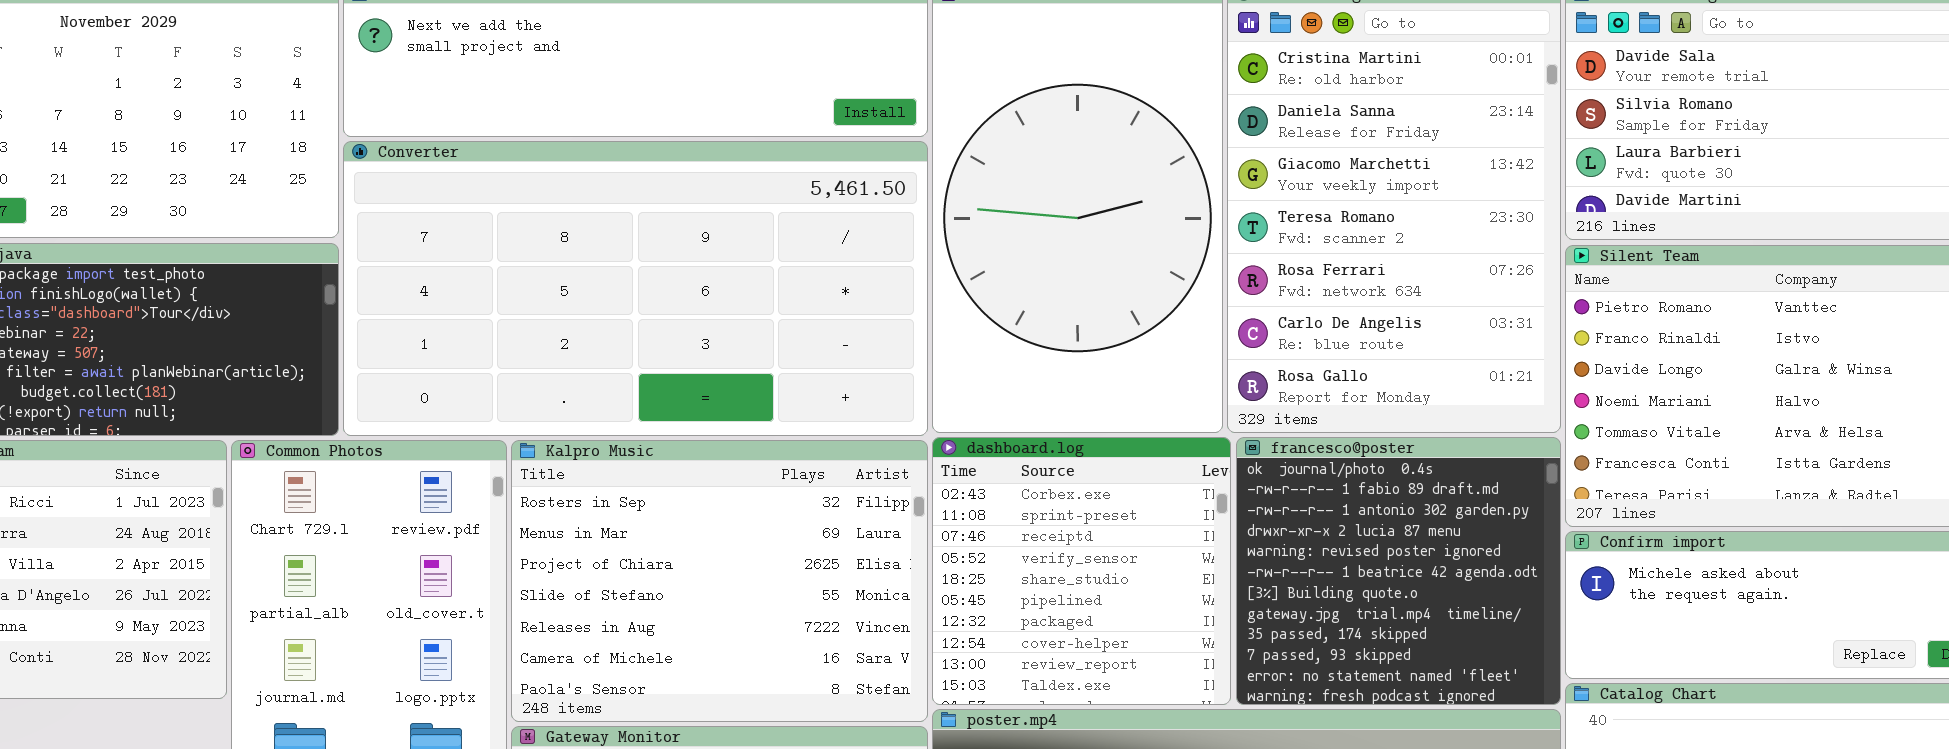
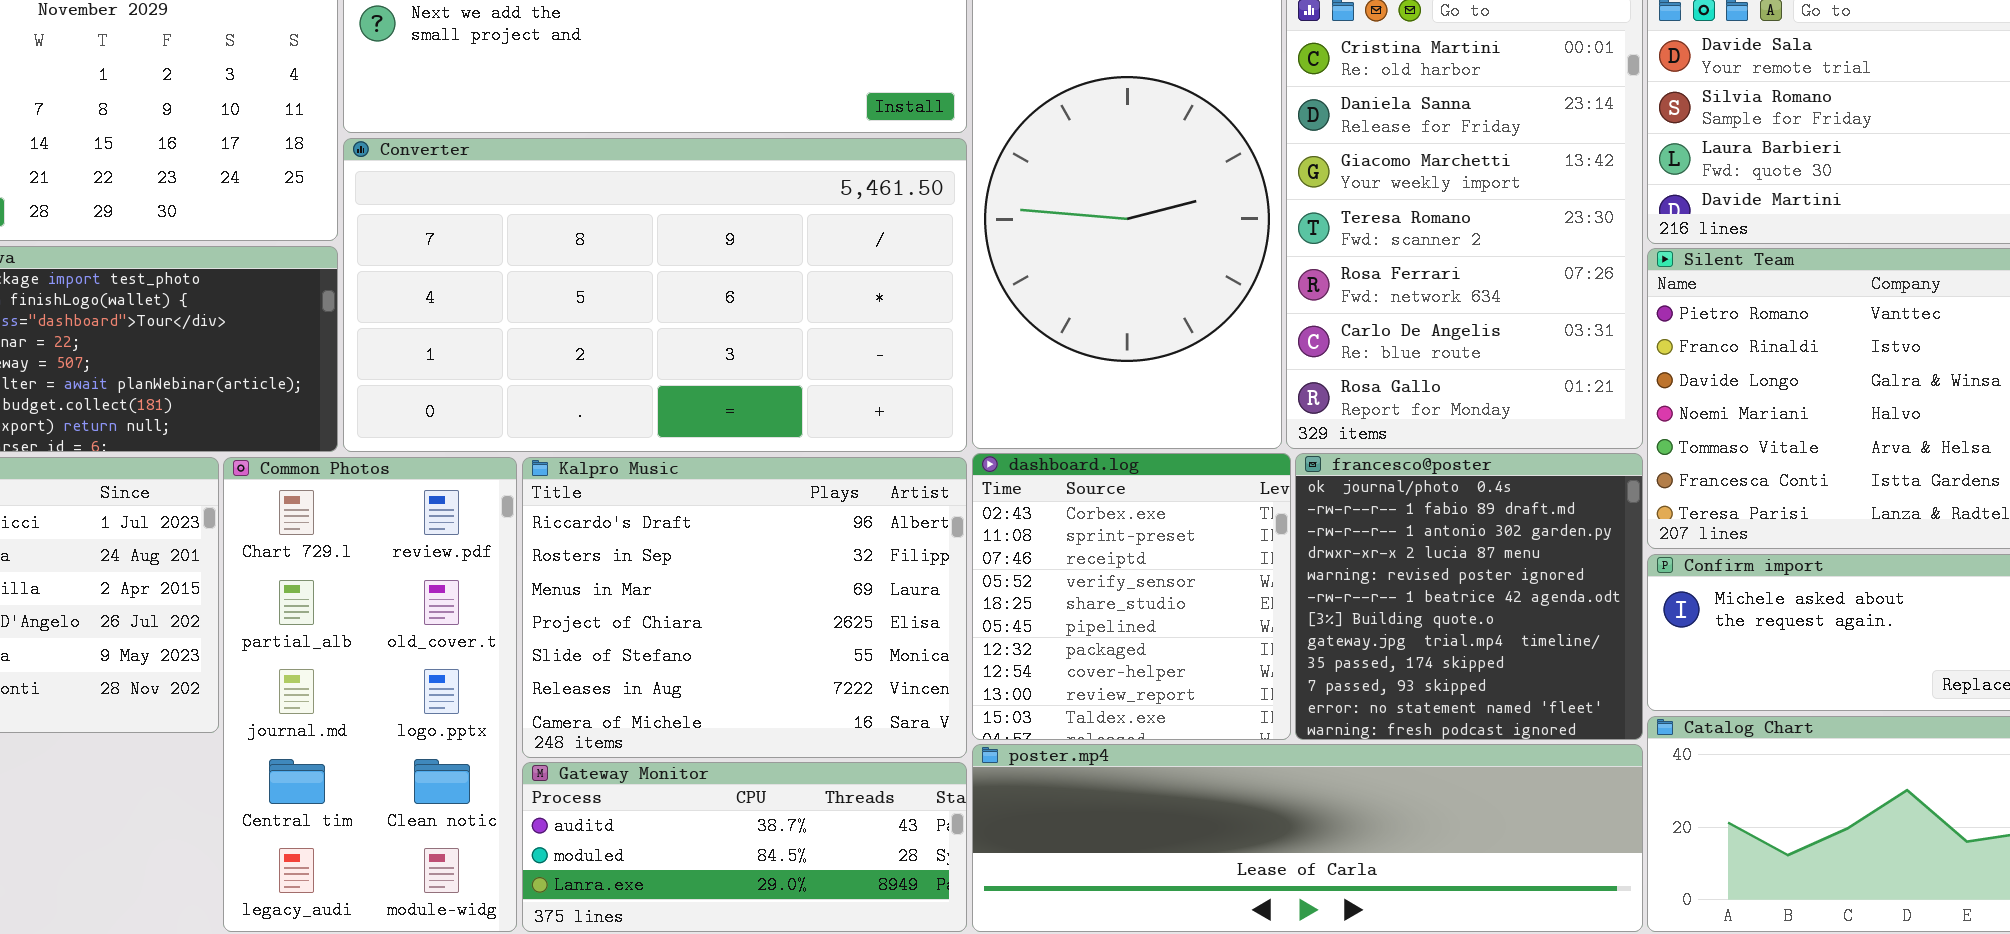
Kalpro Music: [511,440,928,722] -> [522,457,967,758], scrolled up 1 row

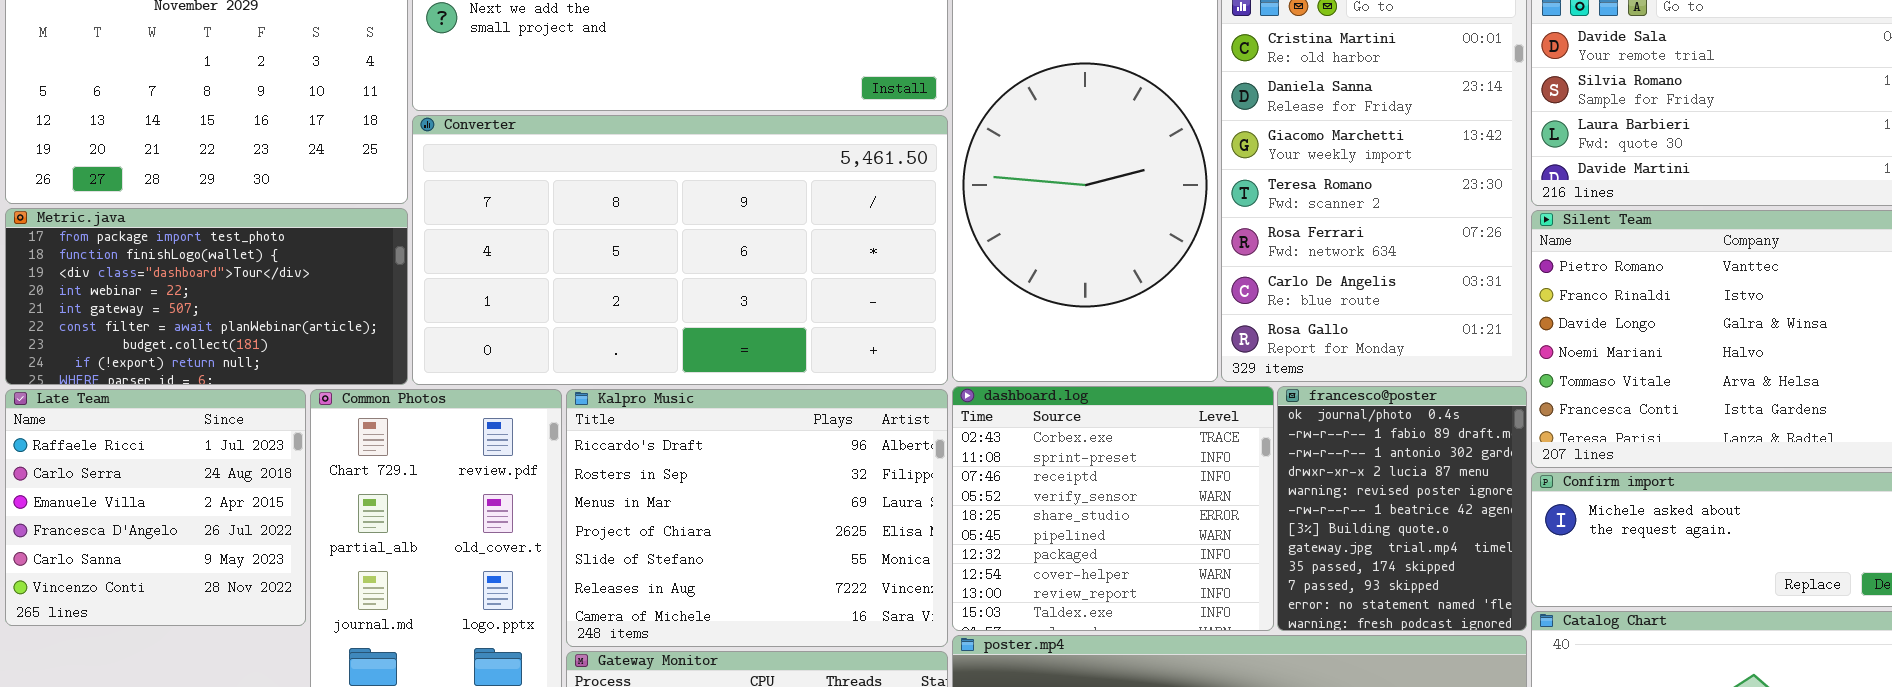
dashboard.log: [972,453,1291,740] -> [952,386,1274,631], resized
francesco@poster: [1295,453,1643,740] -> [1277,386,1527,631], resized

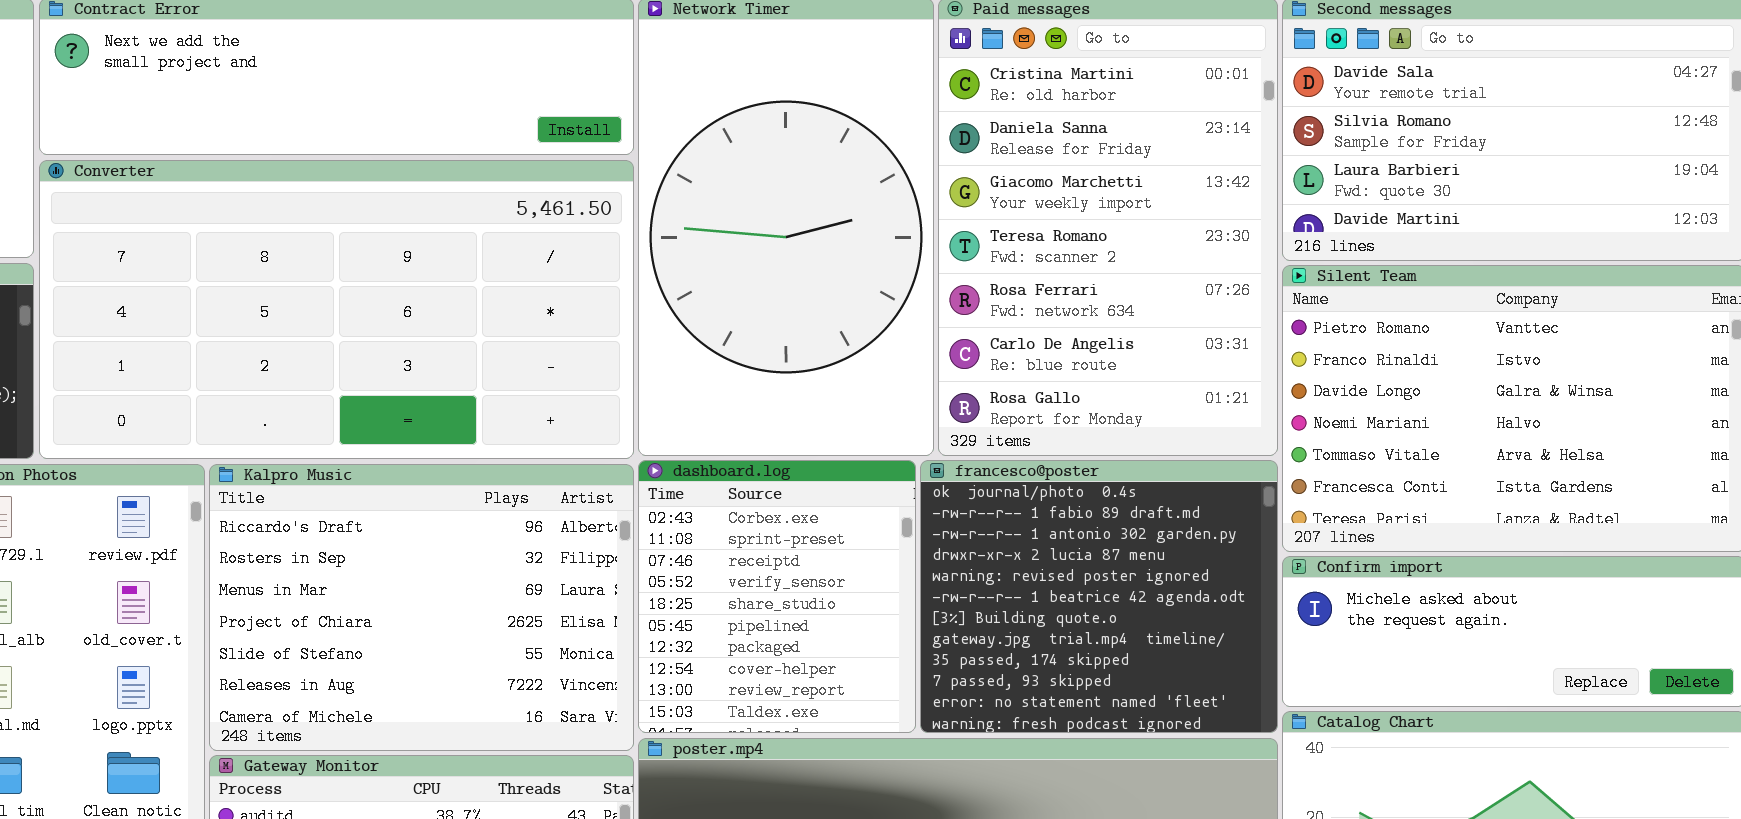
dashboard.log: [952,386,1274,631] -> [638,460,916,733], resized
francesco@poster: [1277,386,1527,631] -> [920,460,1278,733], resized

